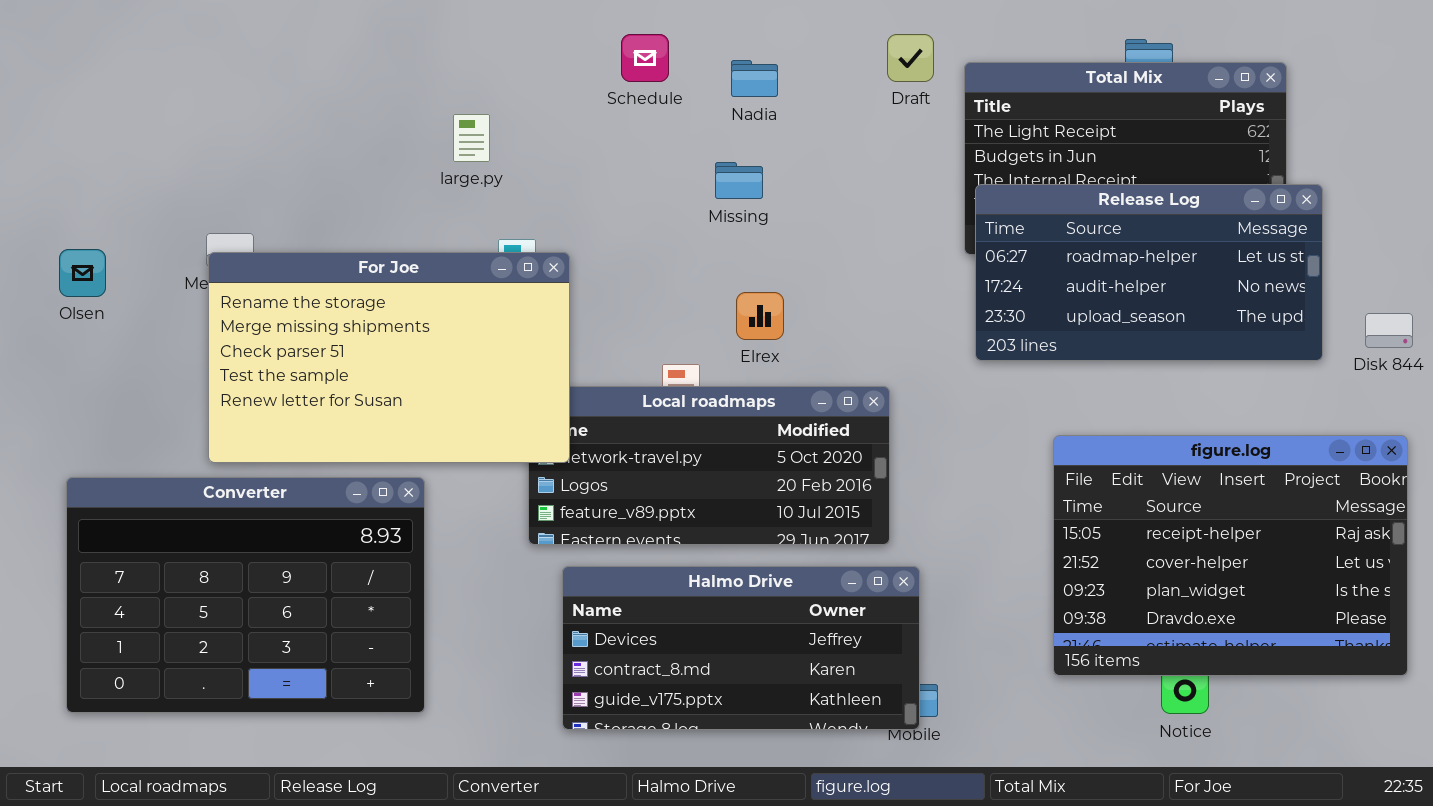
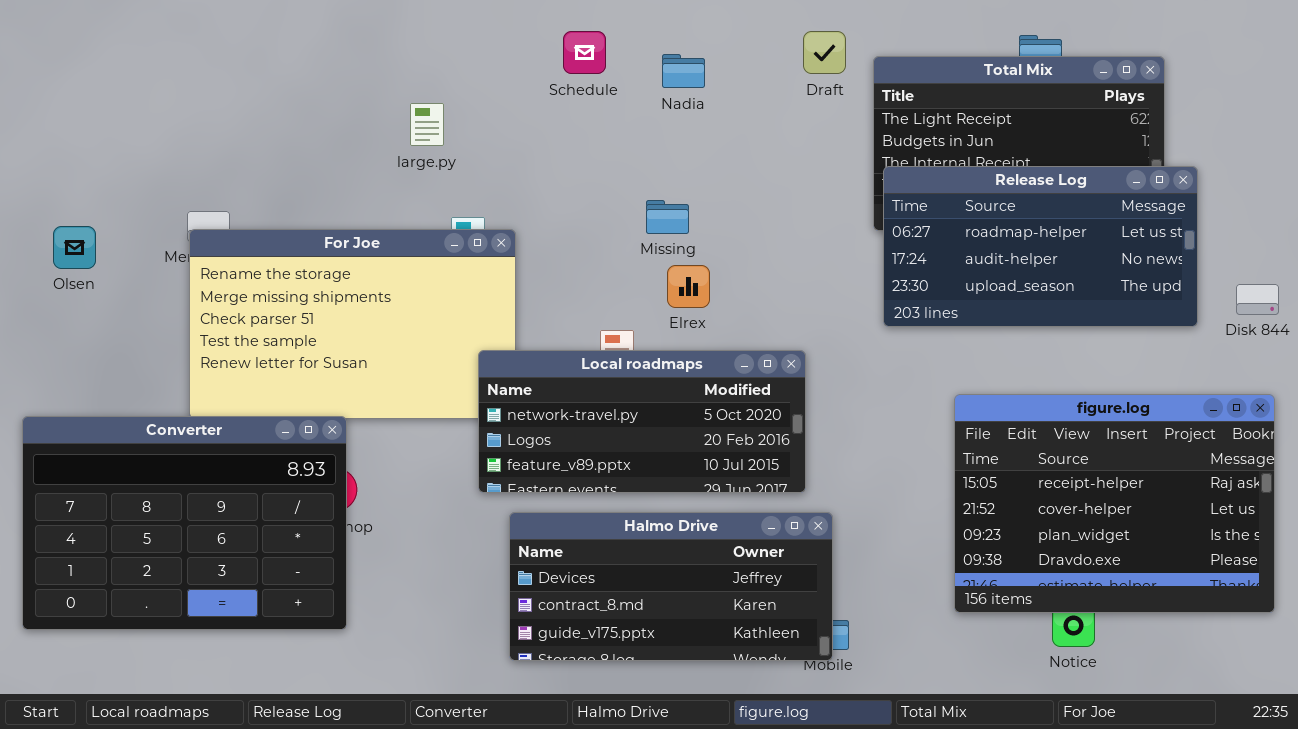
Missing: [715,162,763,199] -> [646,200,689,234], moved
Local roadmaps: [528,386,890,545] -> [478,350,806,493], raised
Converter: [66,477,425,713] -> [22,416,347,630], moved

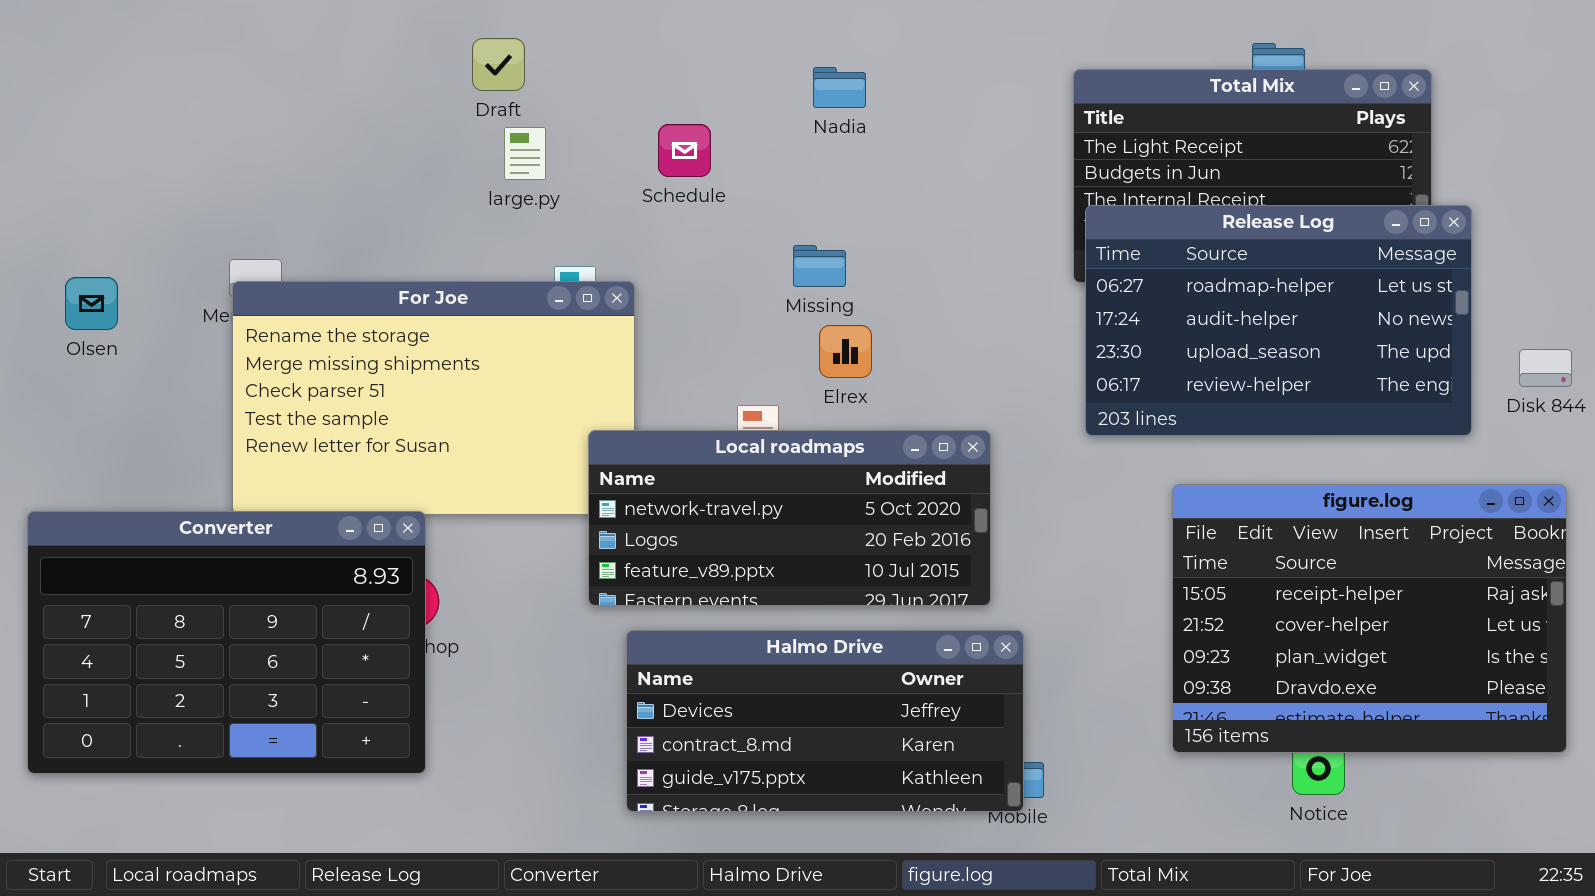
Schedule: [563,31,606,74] -> [658,124,711,177], moved
Draft: [803,31,846,74] -> [472,38,525,91], moved
Release Log: [883,166,1198,327] -> [1085,205,1472,436], resized

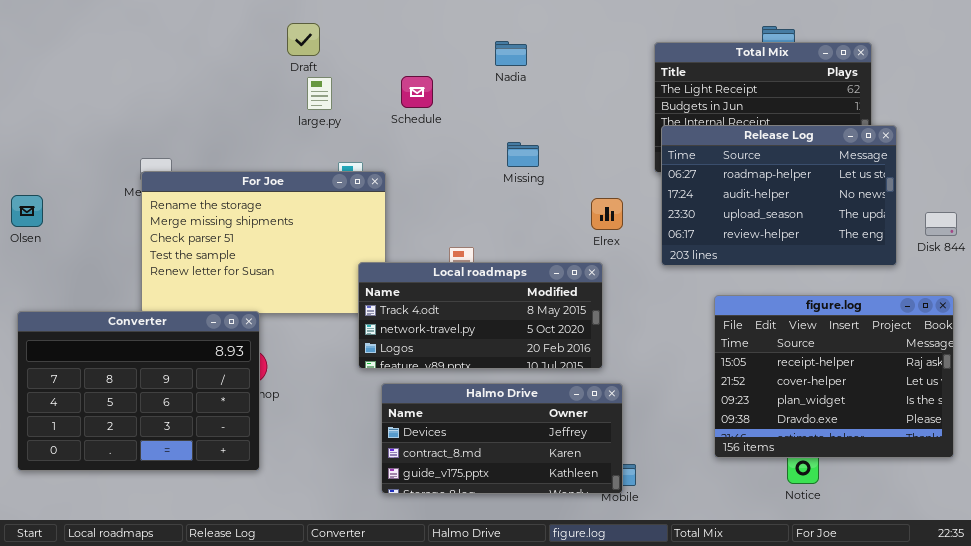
Missing: [793,245,846,287] -> [507,142,539,167], moved
Olsen: [65,277,118,330] -> [11,195,43,227], moved
Elrex: [819,325,872,378] -> [591,198,623,230], moved
Local roadmaps: [588,430,991,606] -> [358,262,603,369], scrolled up 1 row

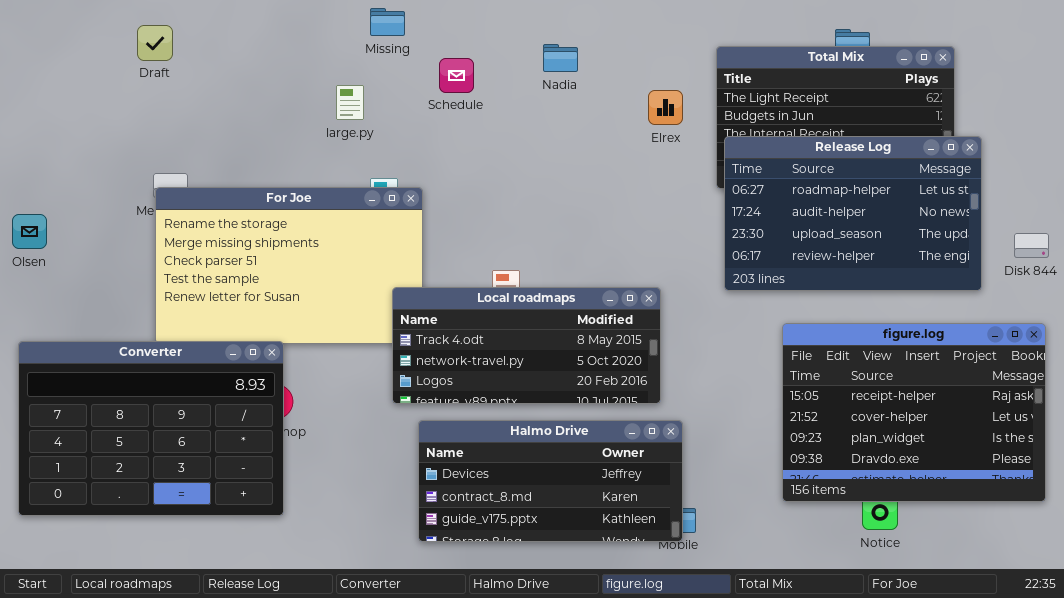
Draft: [287,23,320,56] -> [137,25,173,61], moved
Schedule: [401,76,433,108] -> [439,58,474,93], moved
Missing: [507,142,539,167] -> [370,8,405,36], moved
Elrex: [591,198,623,230] -> [648,90,683,125], moved

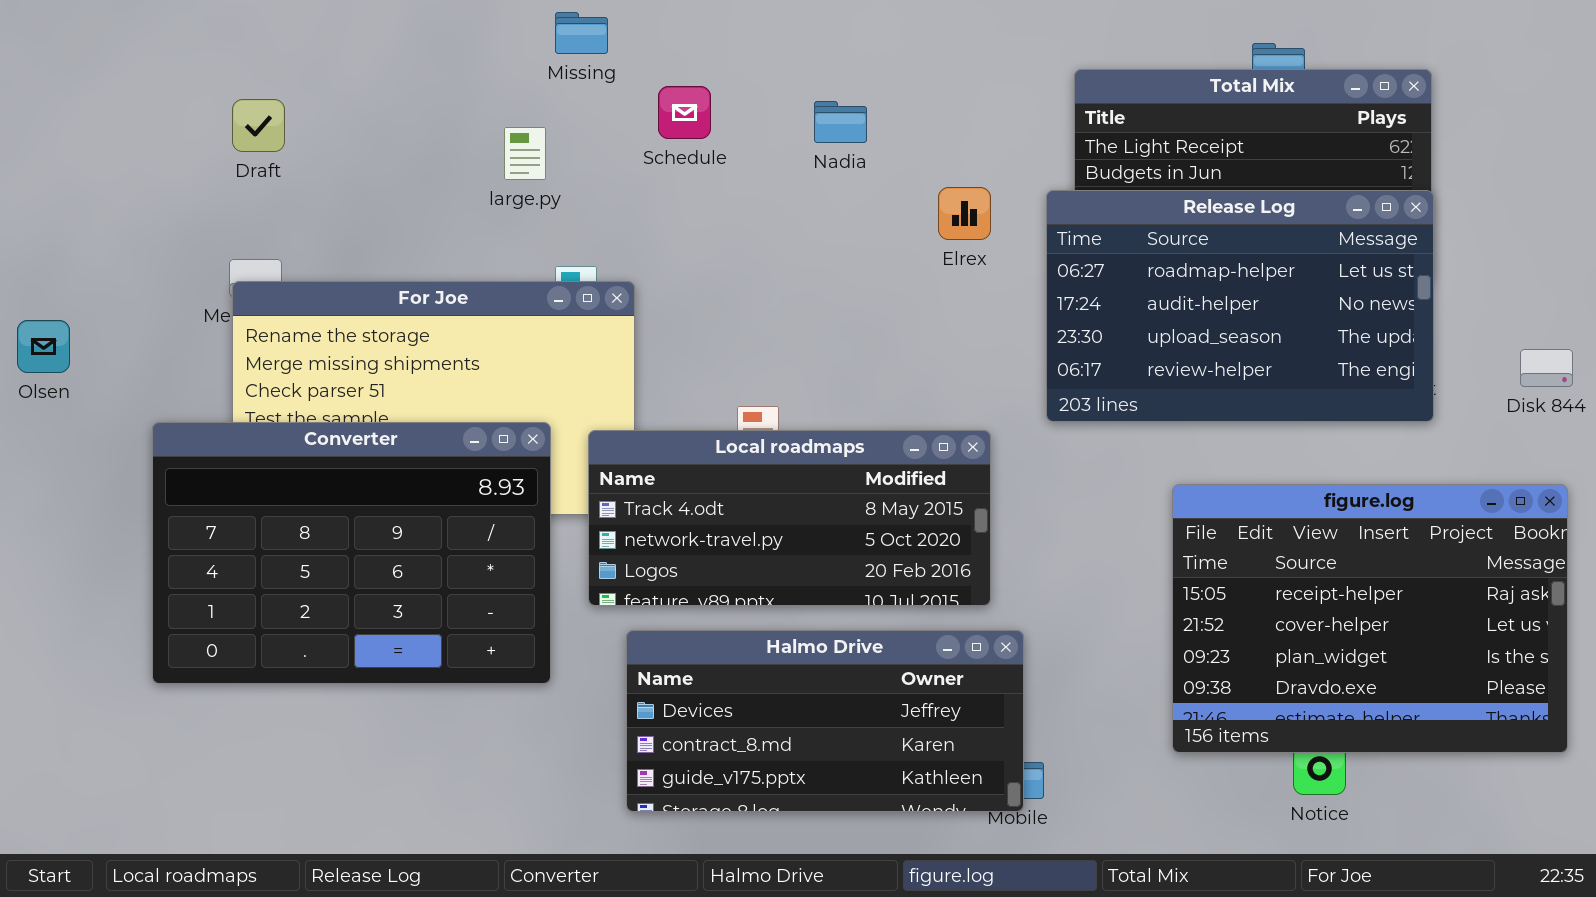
Draft: [137,25,173,61] -> [232,99,285,152], moved
Nadia: [543,44,578,72] -> [814,101,867,143], moved
Elrex: [648,90,683,125] -> [938,187,991,240], moved
Release Log: [724,136,982,291] -> [1046,190,1434,422], moved
Converter: [18,341,284,516] -> [152,422,551,684], moved

